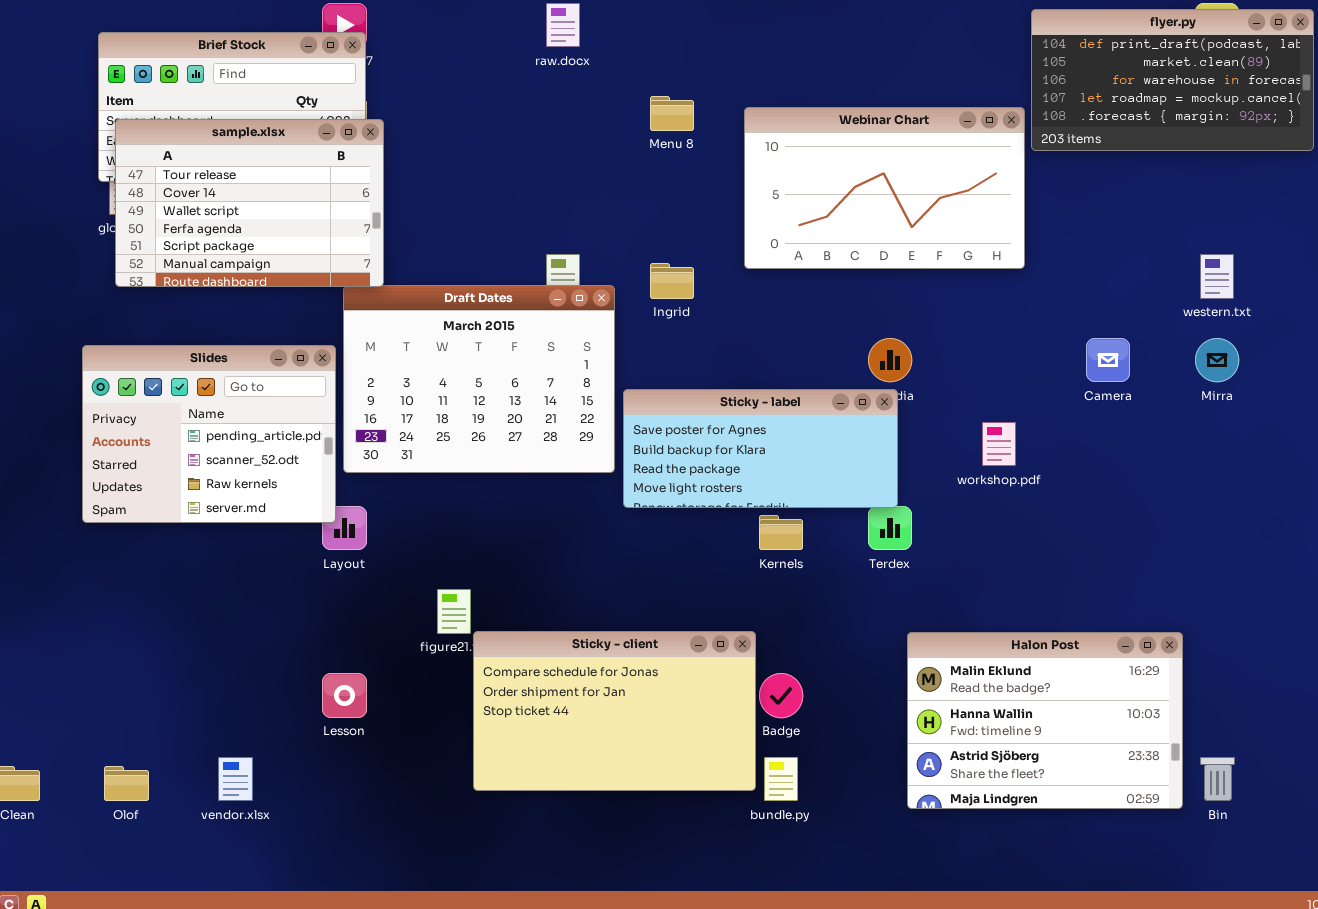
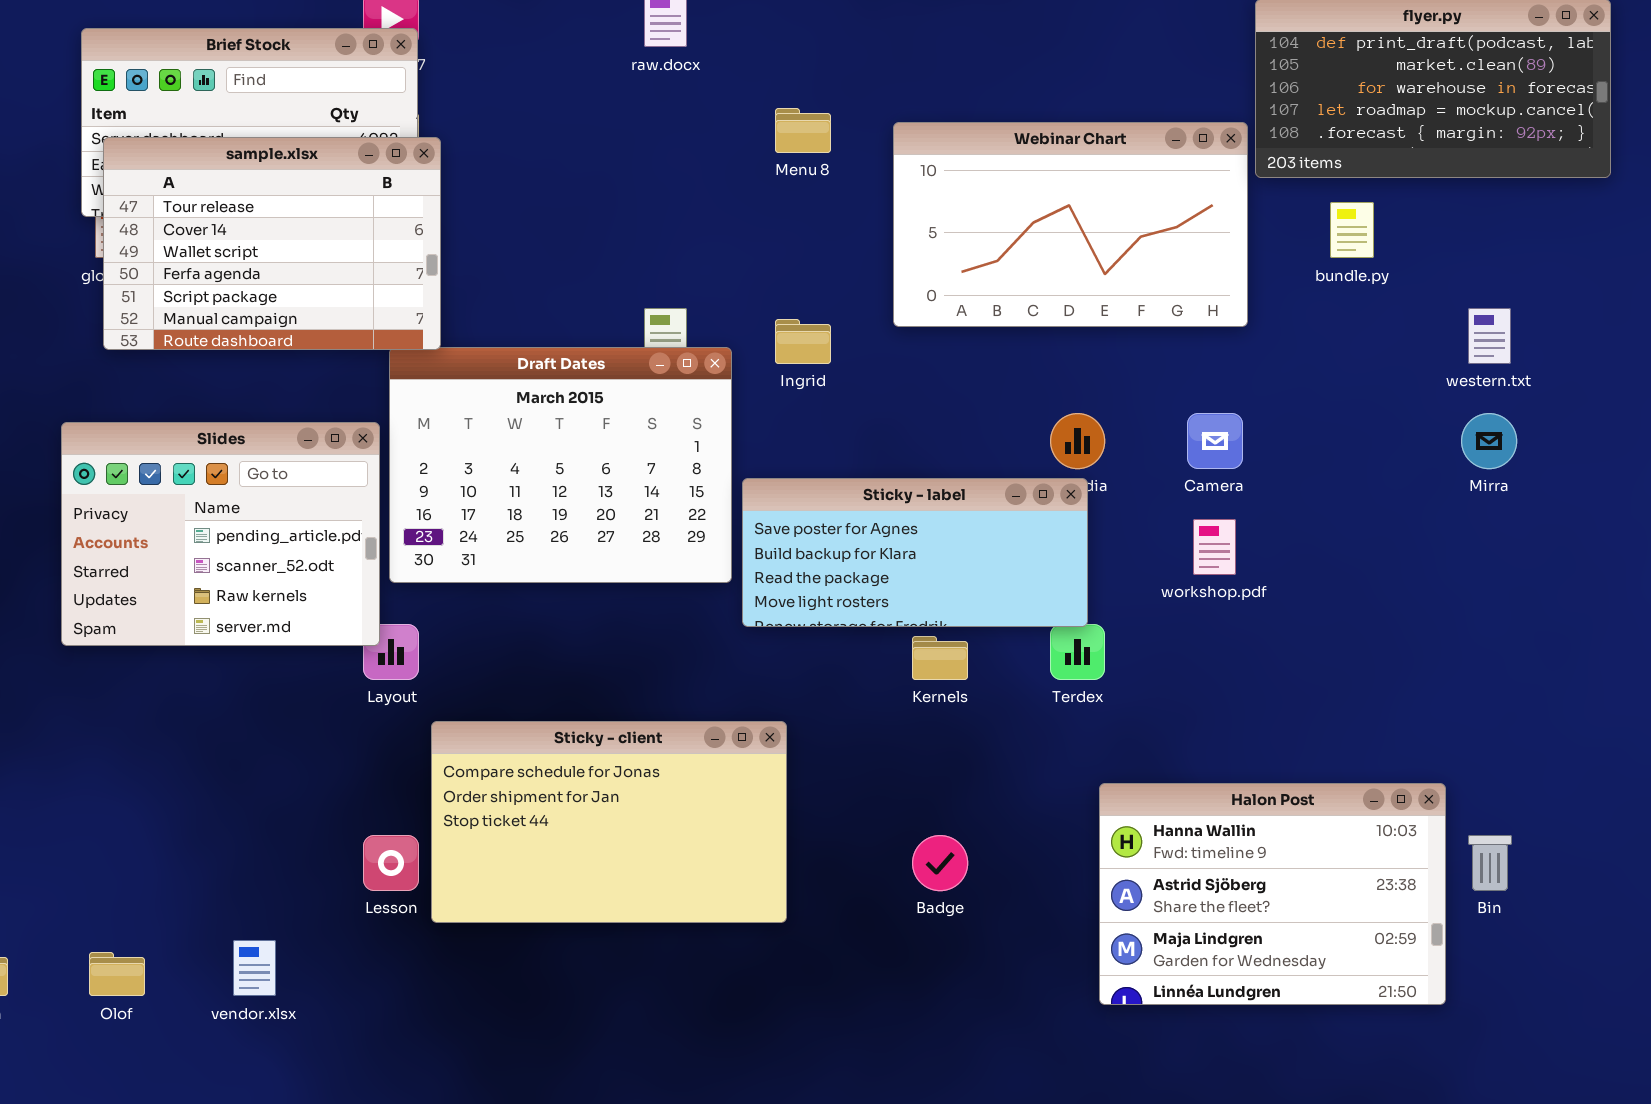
Camera: [1086,338,1130,382] -> [1187,413,1243,469], moved
Sticky - client: [473,631,756,791] -> [431,721,787,923], moved
Halon Post: [907,632,1183,809] -> [1099,783,1446,1005], scrolled down 1 row
bundle.py: [764,757,798,801] -> [1330,202,1374,258], moved
Bin: [1200,757,1235,801] -> [1468,835,1512,891], moved

